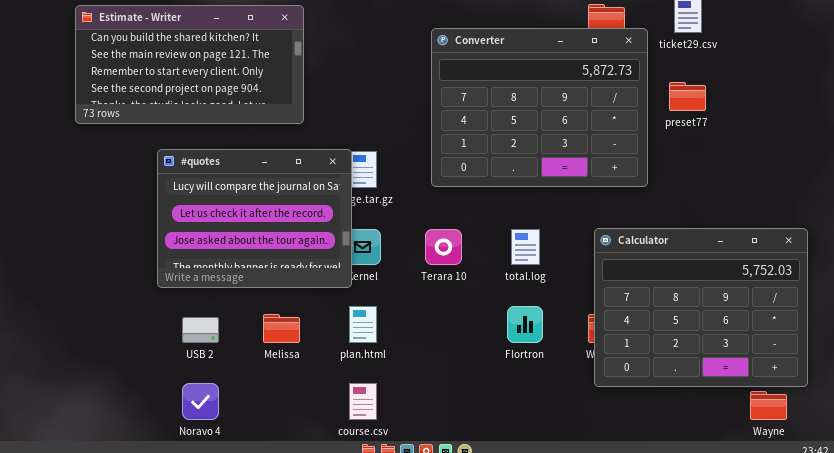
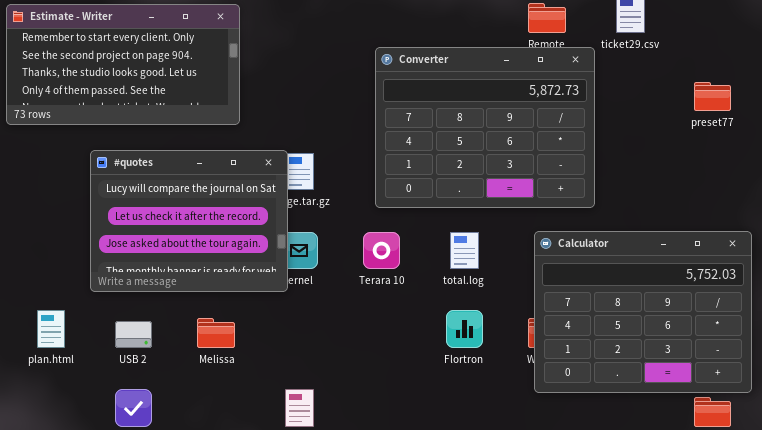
Estimate - Writer: [75,5,304,124] -> [6,4,240,125], scrolled down 2 rows
Converter: [431,28,648,187] -> [375,47,595,208], moved
preset77: [669,82,706,111] -> [694,82,731,111], moved
plan.html: [349,306,377,343] -> [37,310,65,348], moved

